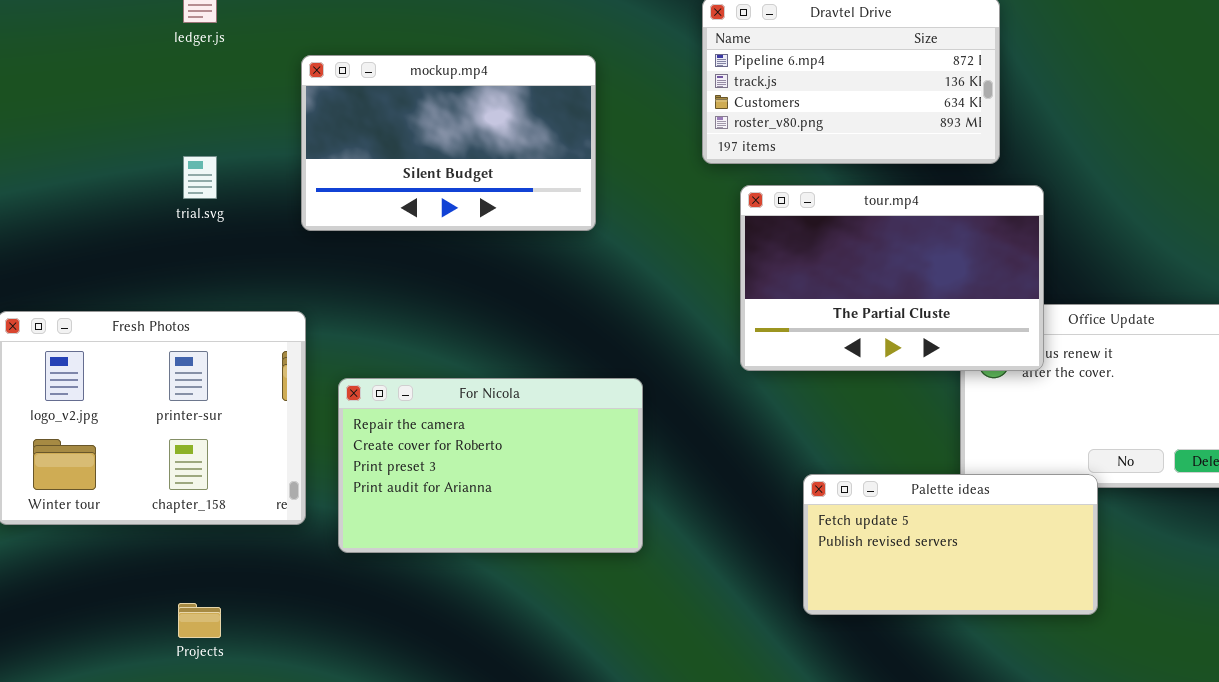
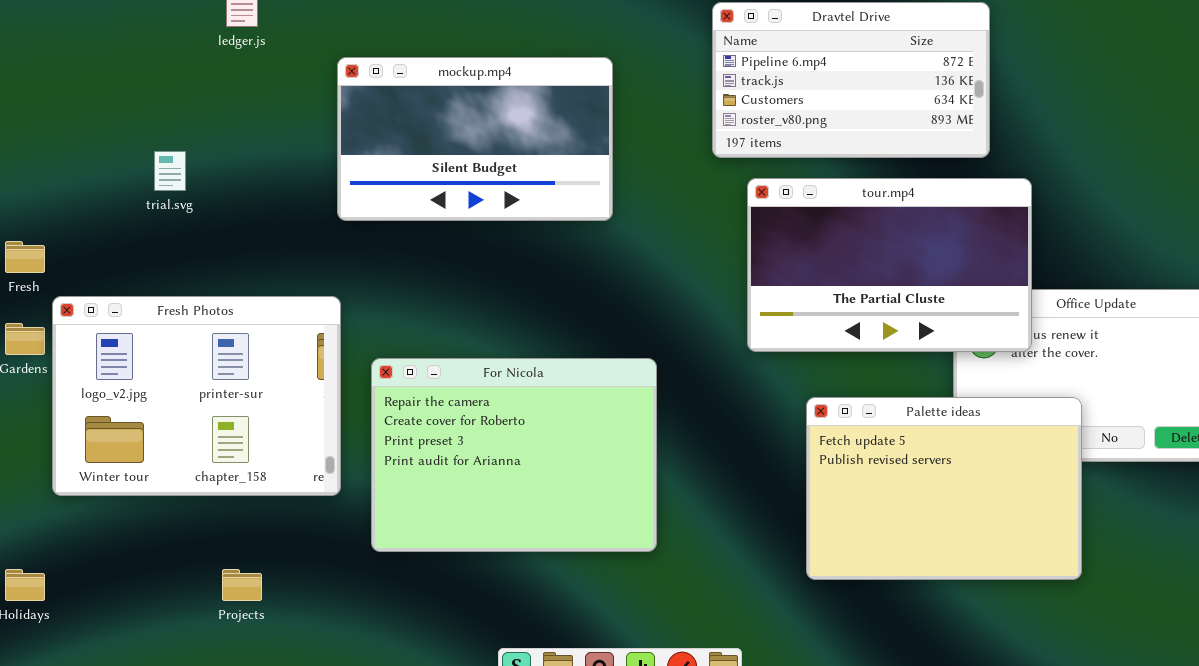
trial.svg: [183,156,217,199] -> [154,151,186,191], moved
For Nicola: [338,378,643,553] -> [371,358,657,552], resized
Palette ideas: [803,474,1098,615] -> [806,397,1082,580], resized

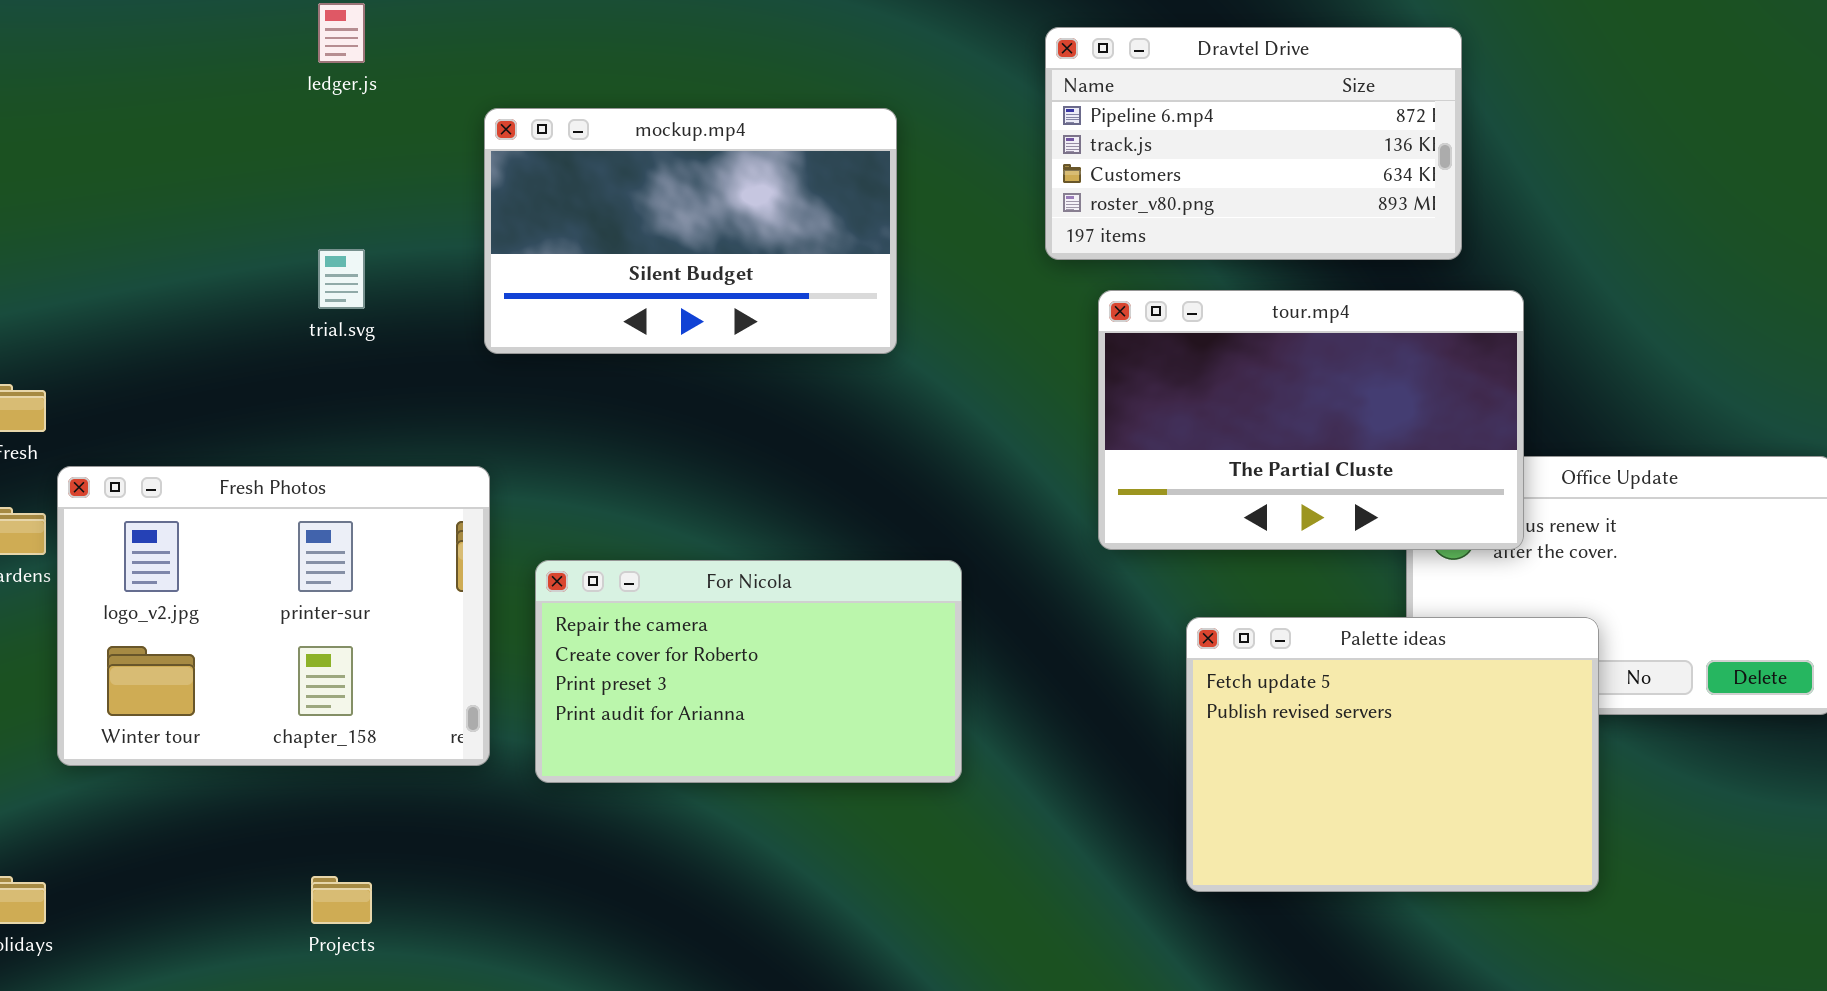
trial.svg: [154,151,186,191] -> [318,249,365,309], moved
For Nicola: [371,358,657,552] -> [535,560,962,783], resized

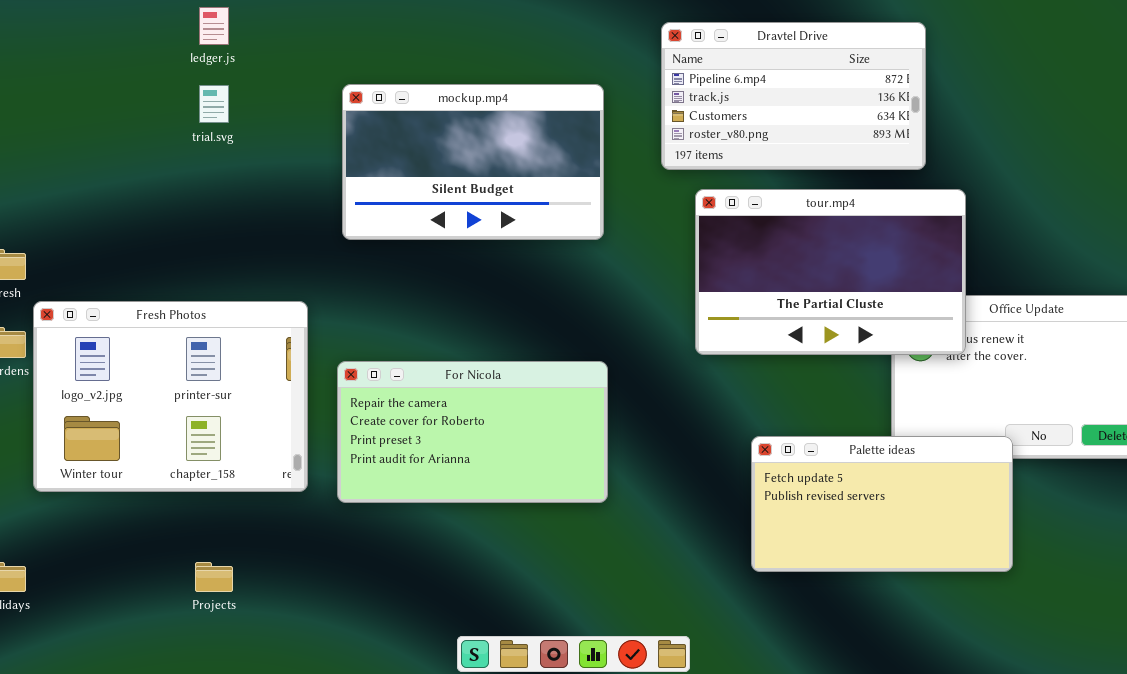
mockup.mp4: [484,108,897,354] -> [342,84,604,240], moved
trial.svg: [318,249,365,309] -> [199,85,229,123], moved
Palette ideas: [1186,617,1599,892] -> [751,436,1013,572], resized

